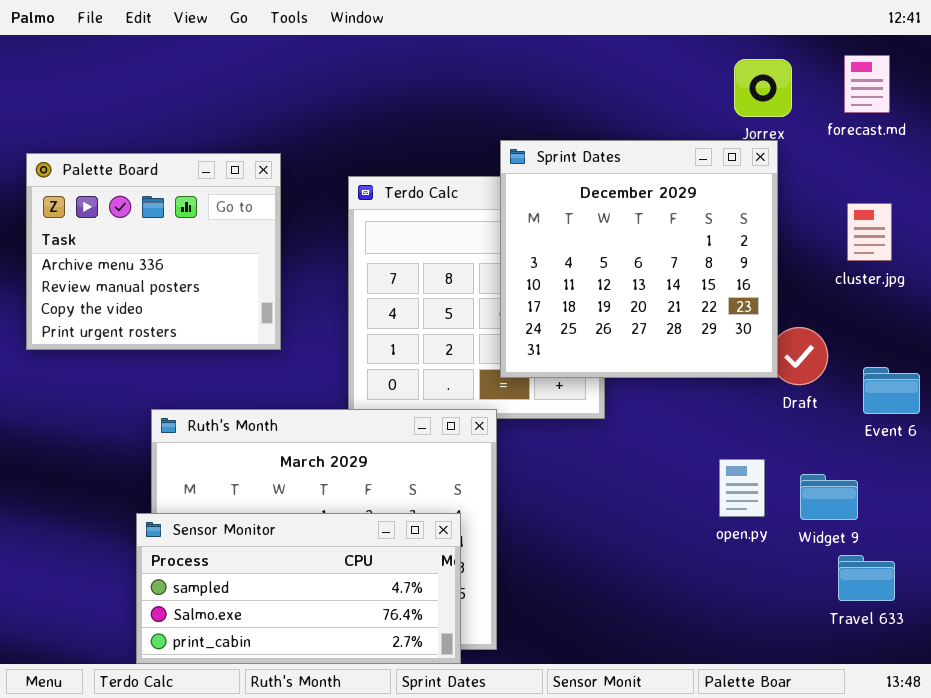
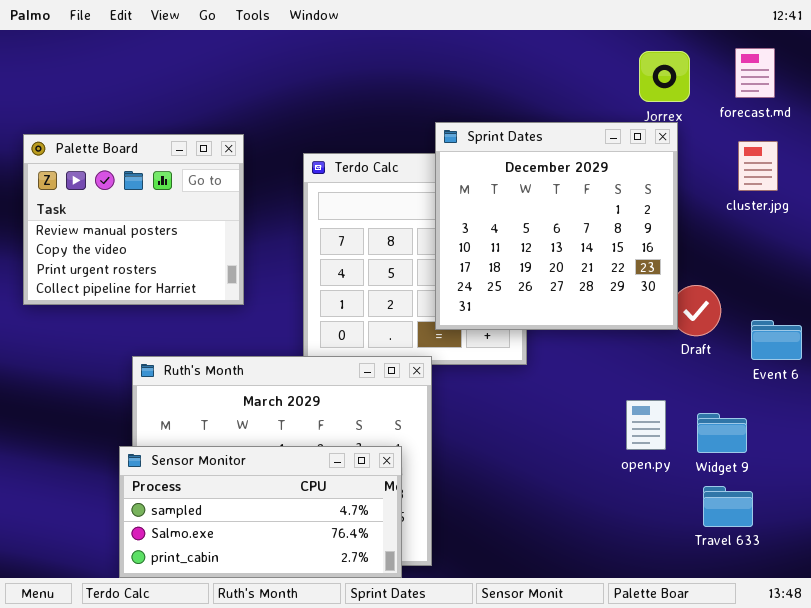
Palette Board: [26,153,281,350] -> [23,134,244,305], scrolled down 1 row
cluster.jpg: [847,203,892,261] -> [738,141,778,191], moved
Travel 633: [838,555,895,601] -> [703,486,753,527], moved

